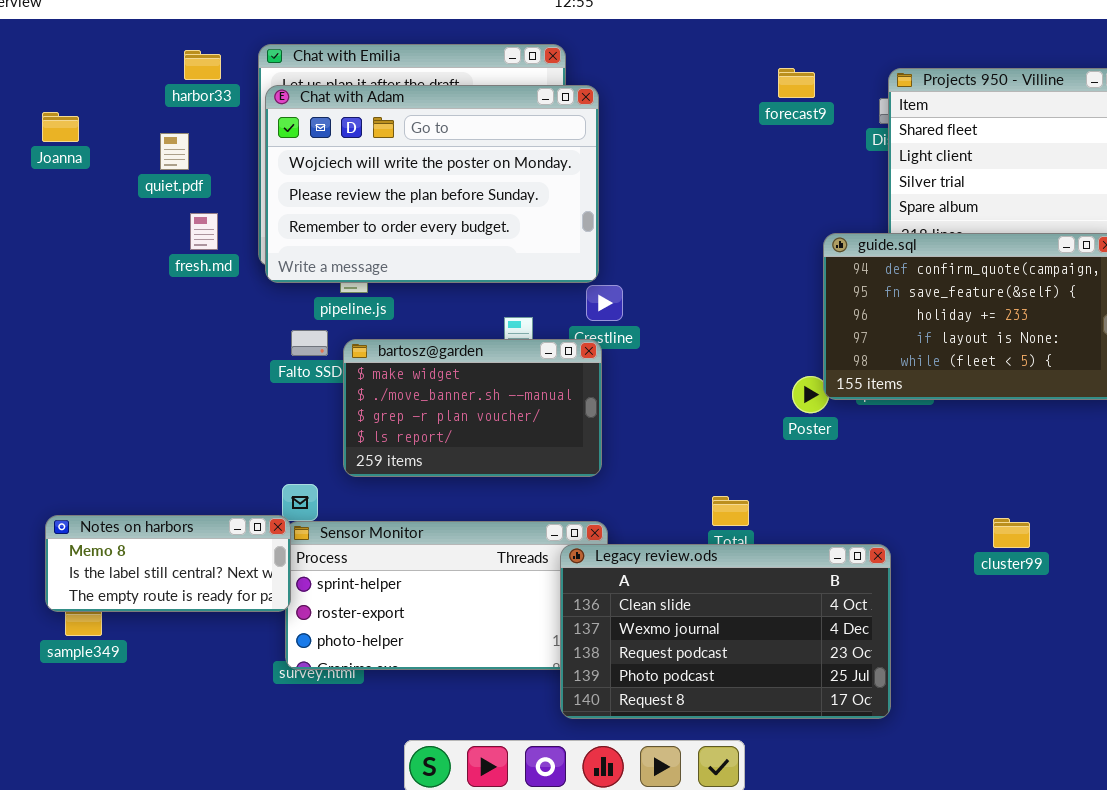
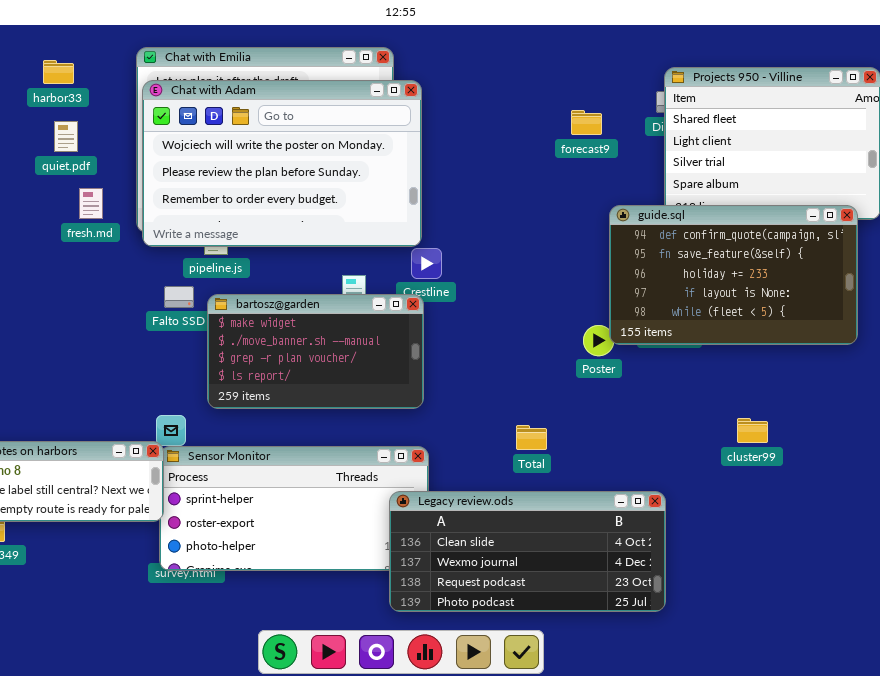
harbor33: [184,50,221,80] -> [43,60,74,84], moved
forecast9: [778,68,815,98] -> [571,110,602,135], moved
cluster99: [993,518,1030,548] -> [737,418,768,443], moved
Legacy review.ods: [560,544,891,719] -> [389,491,666,612], resized

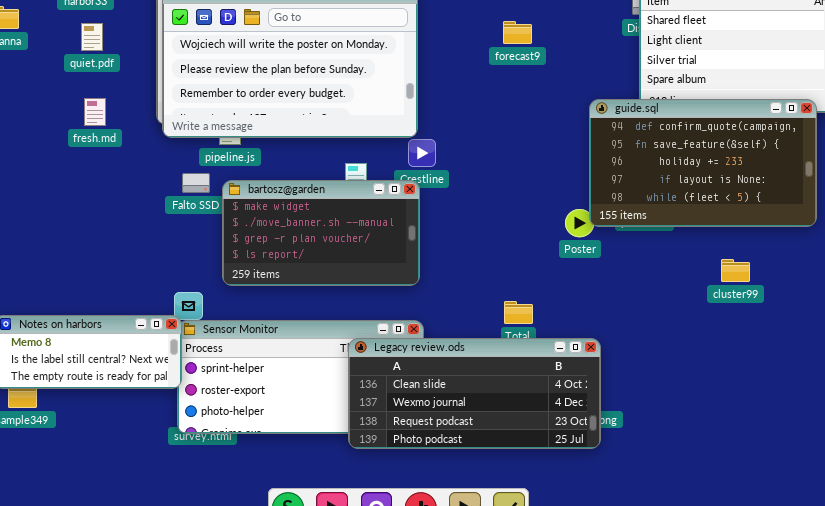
forecast9: [571,110,602,135] -> [503,21,532,44], moved
fresh.md: [79,188,103,219] -> [84,98,106,126], moved
cluster99: [737,418,768,443] -> [721,259,750,282], moved
Legacy review.ods: [389,491,666,612] -> [348,338,601,449], moved

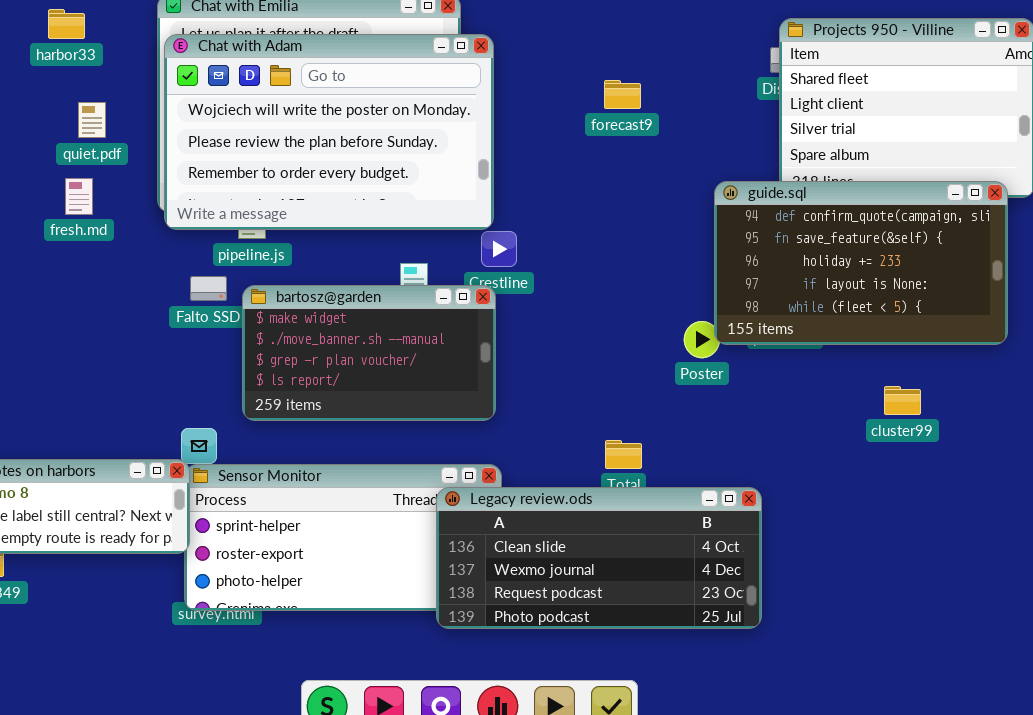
quiet.pdf: [81,23,103,51] -> [78,102,106,138], moved
Legacy review.ods: [348,338,601,449] -> [436,487,762,629], moved

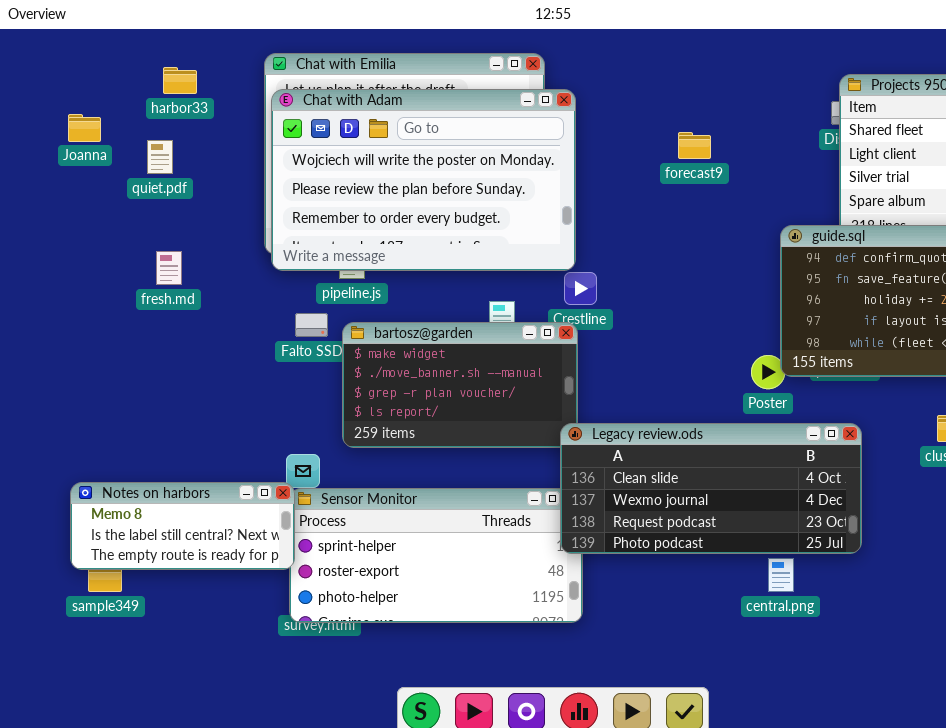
quiet.pdf: [78,102,106,138] -> [147,140,173,174], moved
fresh.md: [65,178,93,215] -> [156,251,182,285], moved
Legacy review.ods: [436,487,762,629] -> [560,423,862,554], moved

